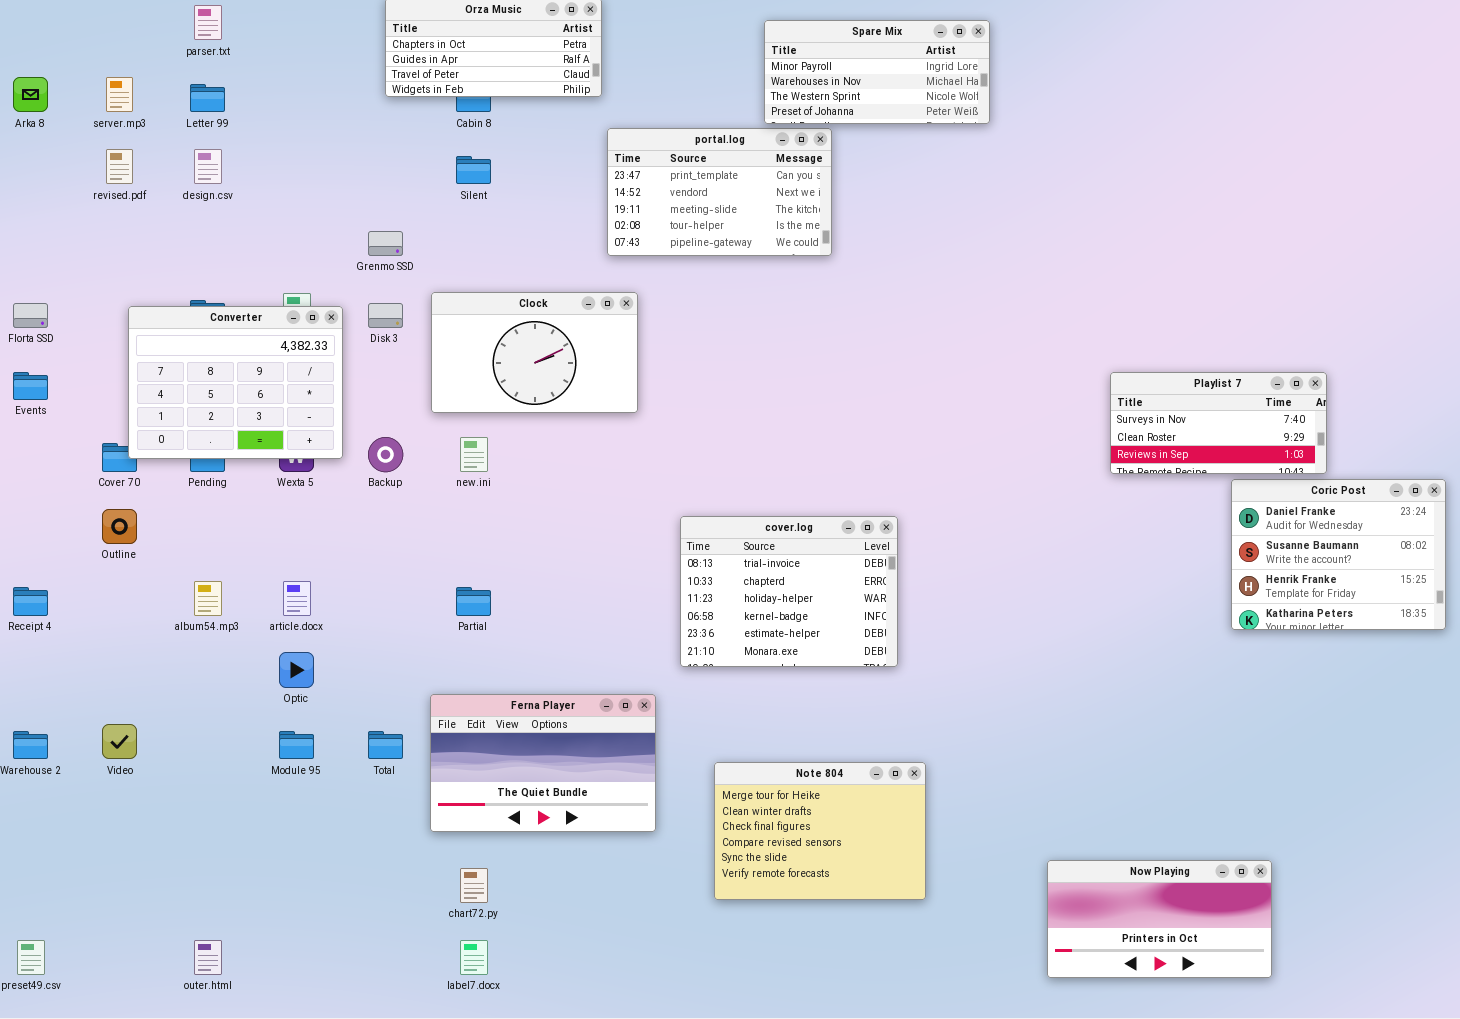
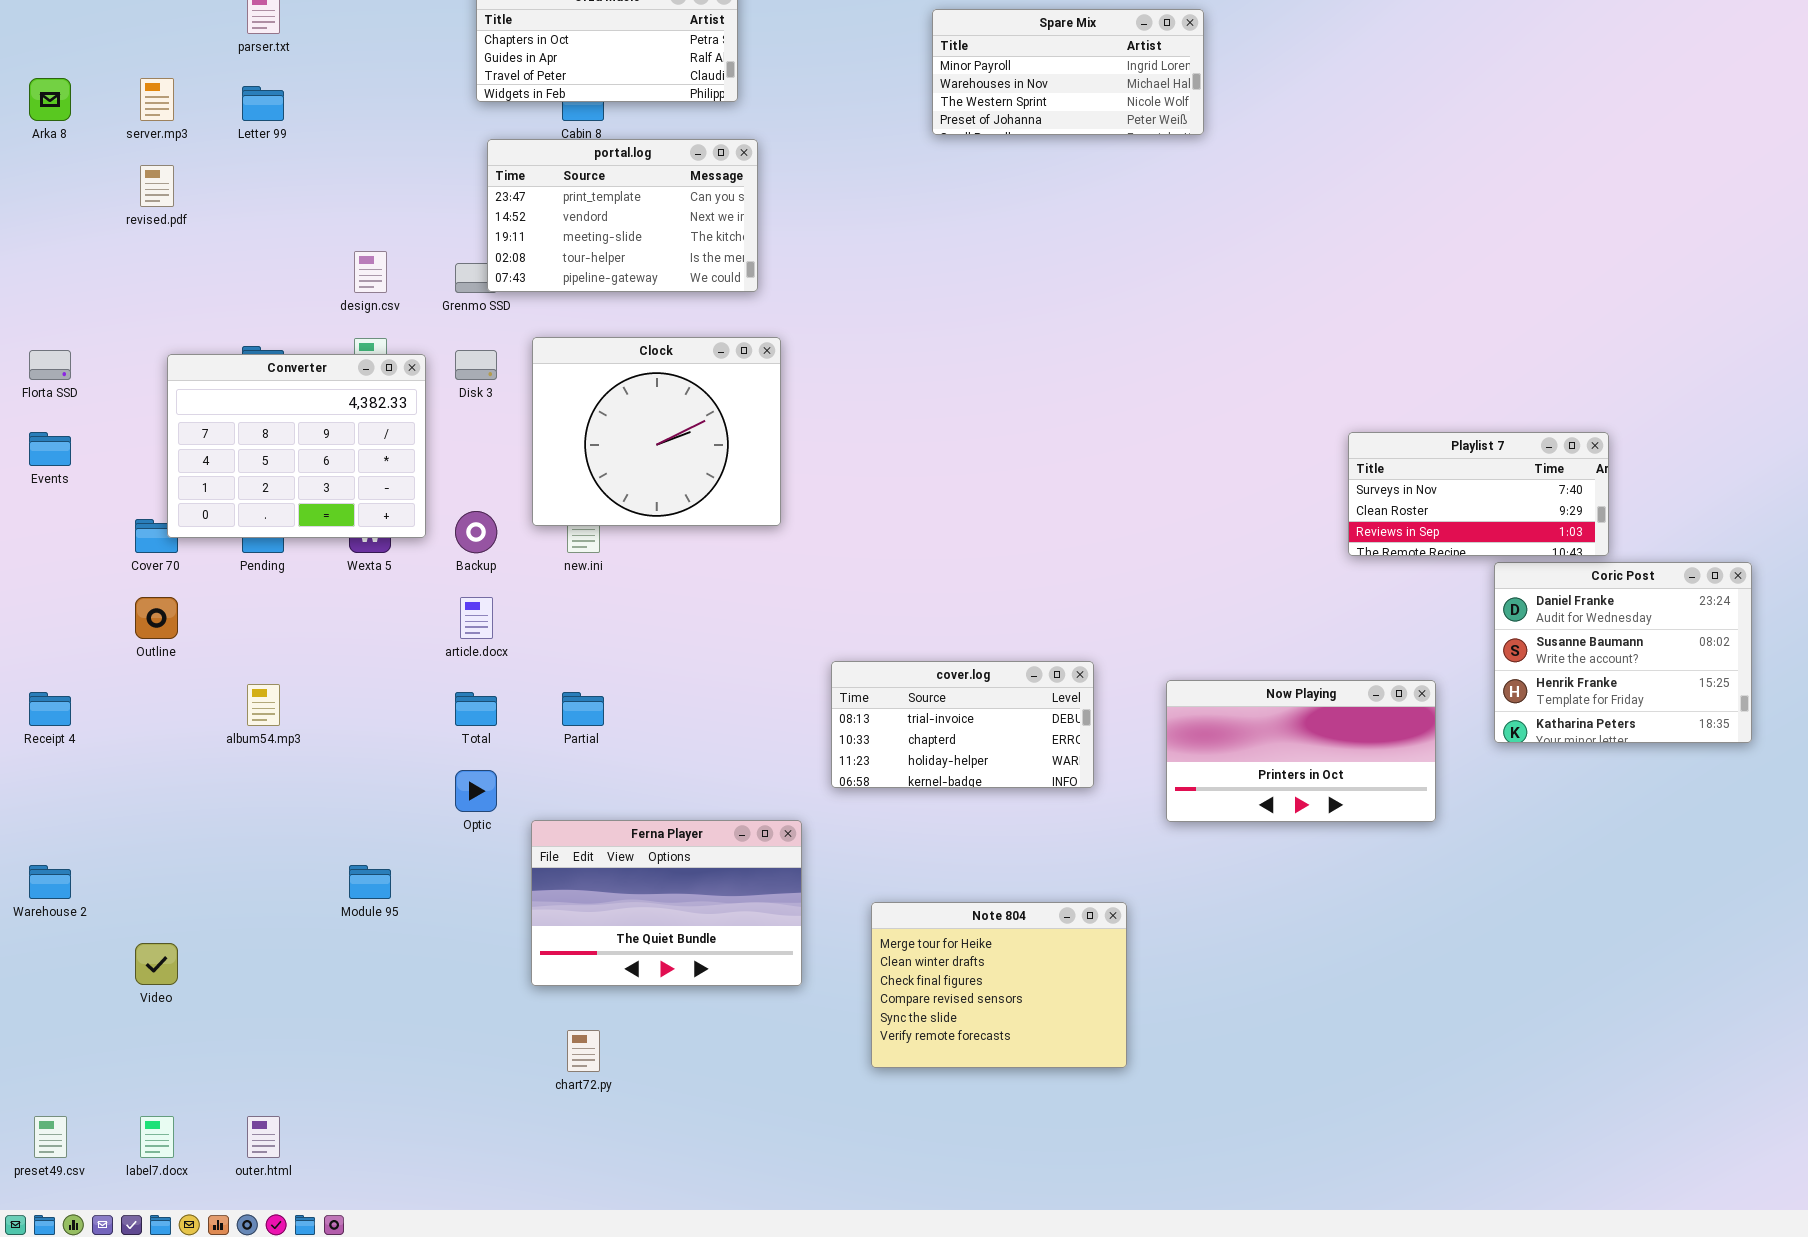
portal.log: [607,128,832,256] -> [487,139,758,292], moved
design.csv: [194,149,222,184] -> [354,251,387,293], moved
Clock: [431,292,638,413] -> [532,337,781,526], resized
cover.log: [680,516,898,667] -> [831,661,1094,788], resized
article.docx: [283,581,311,616] -> [460,597,493,639], moved
Optic: [279,652,314,688] -> [455,770,497,812], moved
Video: [102,724,137,759] -> [135,943,178,985], moved
Total: [368,731,403,759] -> [455,692,497,726], moved
Now Playing: [1047,860,1272,978] -> [1166,680,1436,822], moved
label7.docx: [460,940,488,975] -> [140,1116,174,1158], moved

